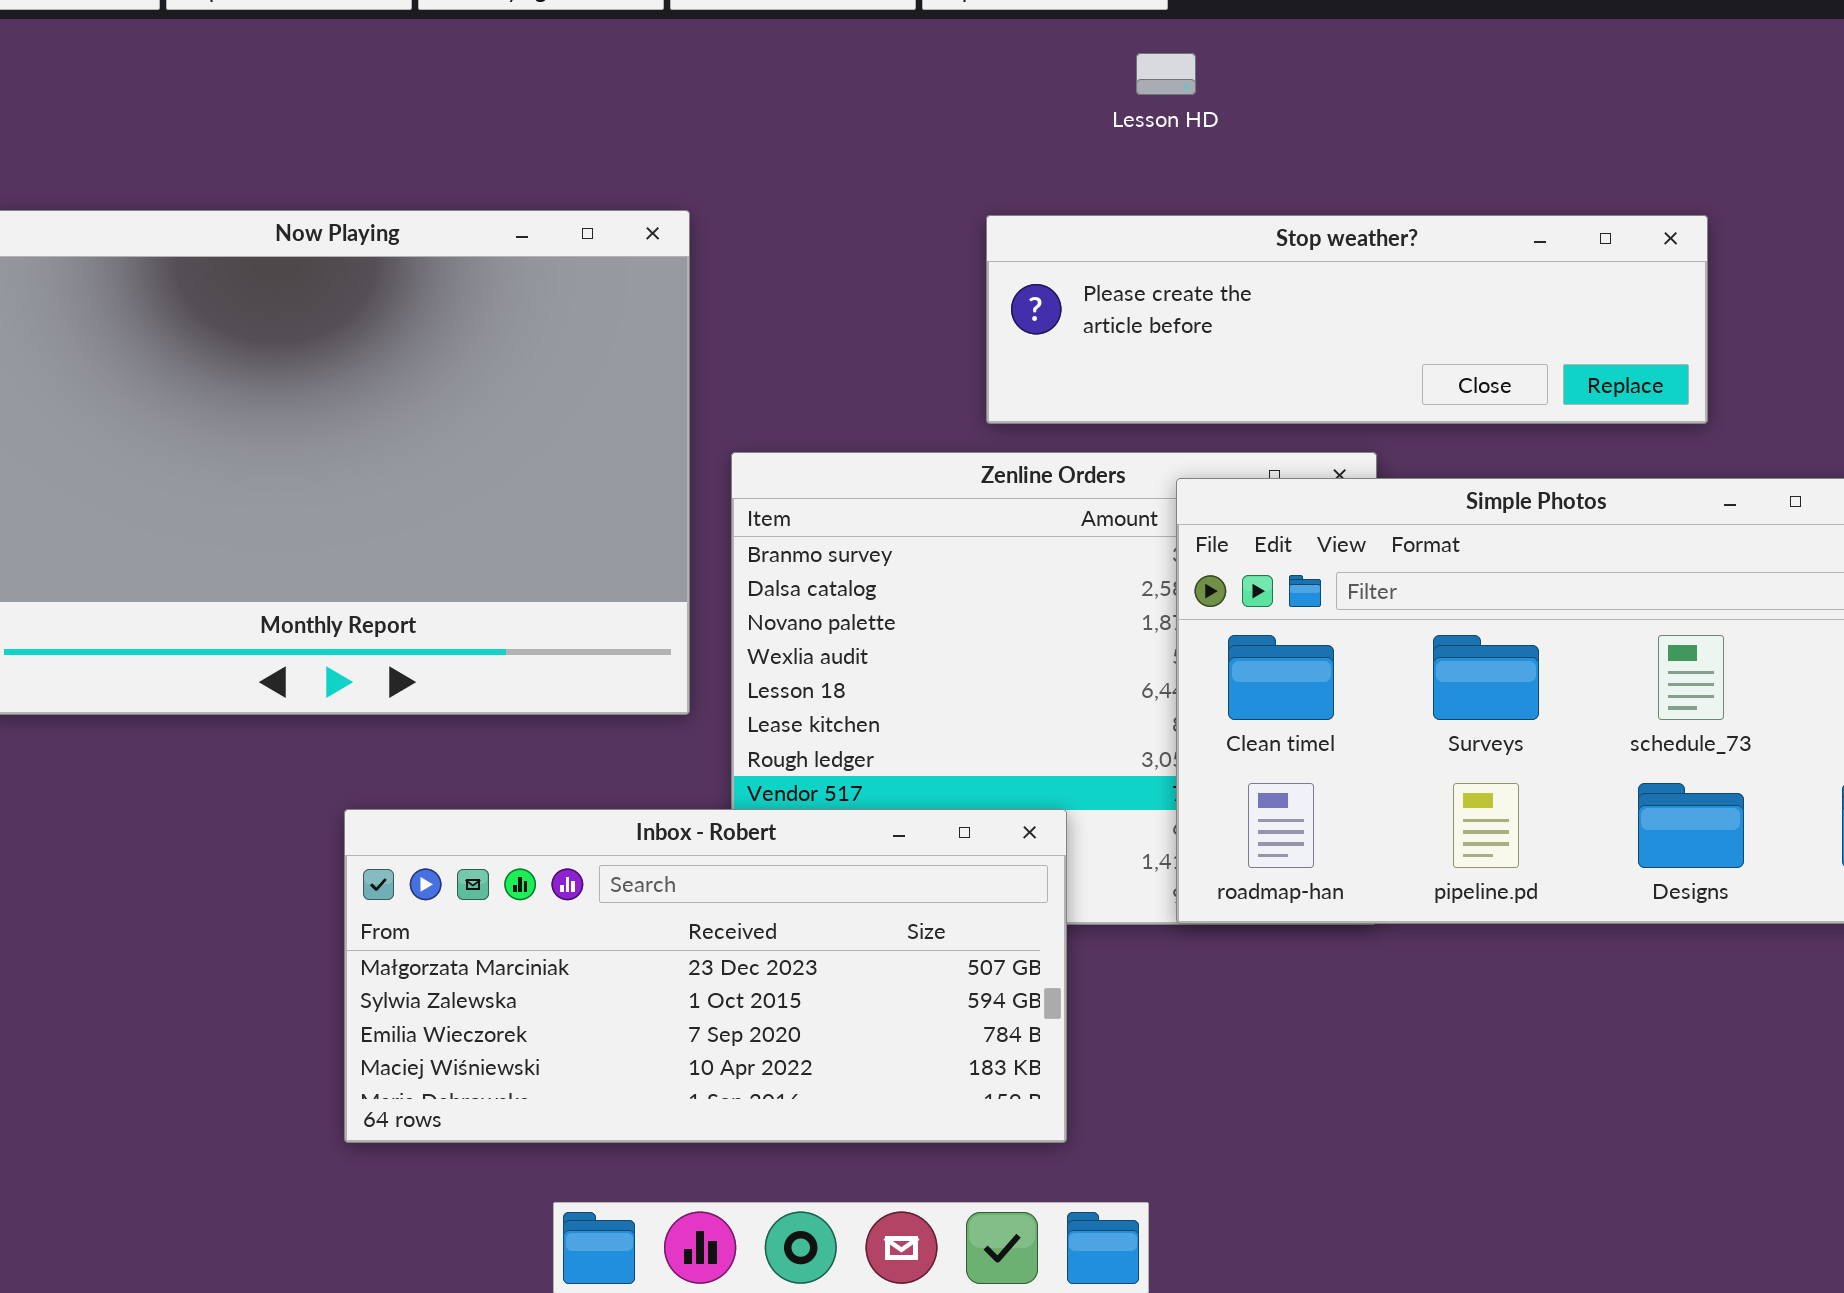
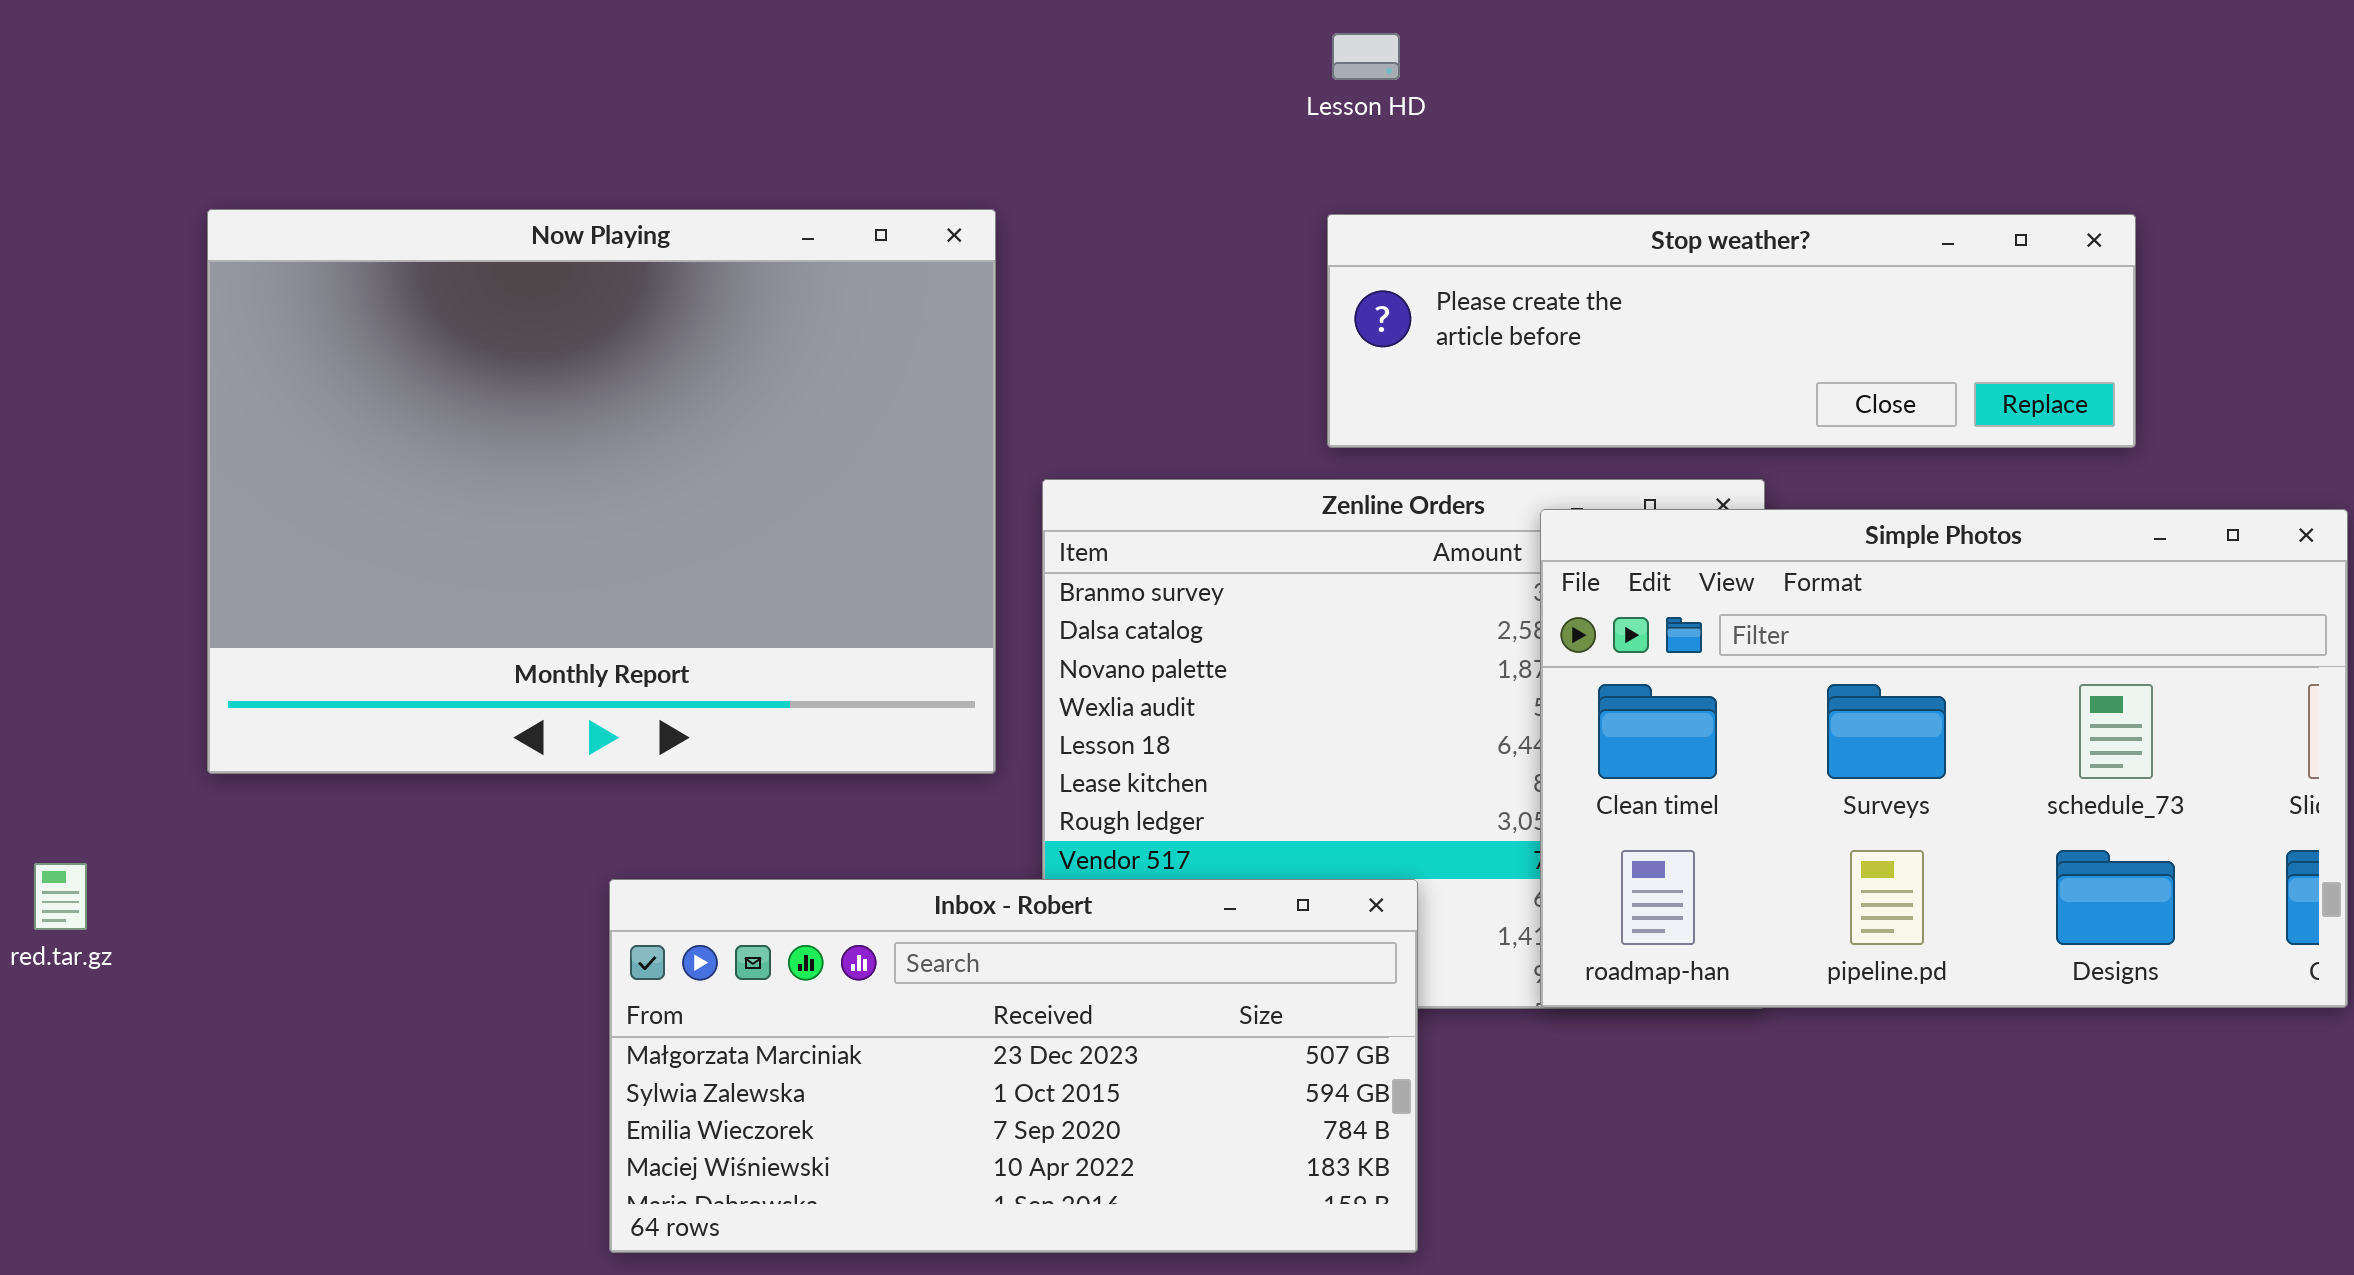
Lesson HD: [1136,53,1196,95] -> [1332,33,1400,80], moved

